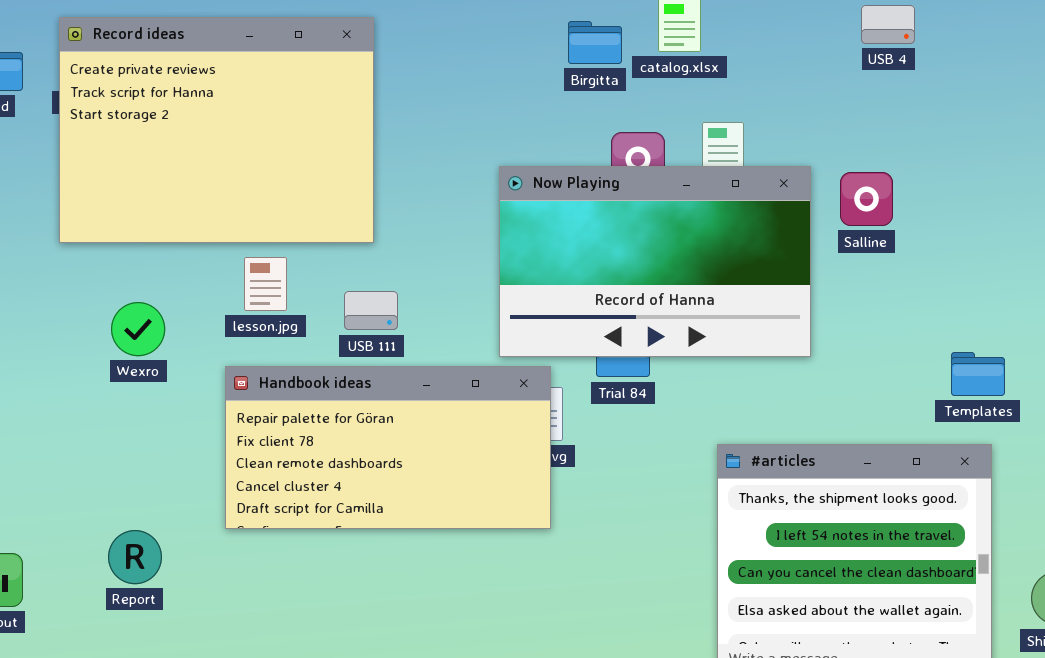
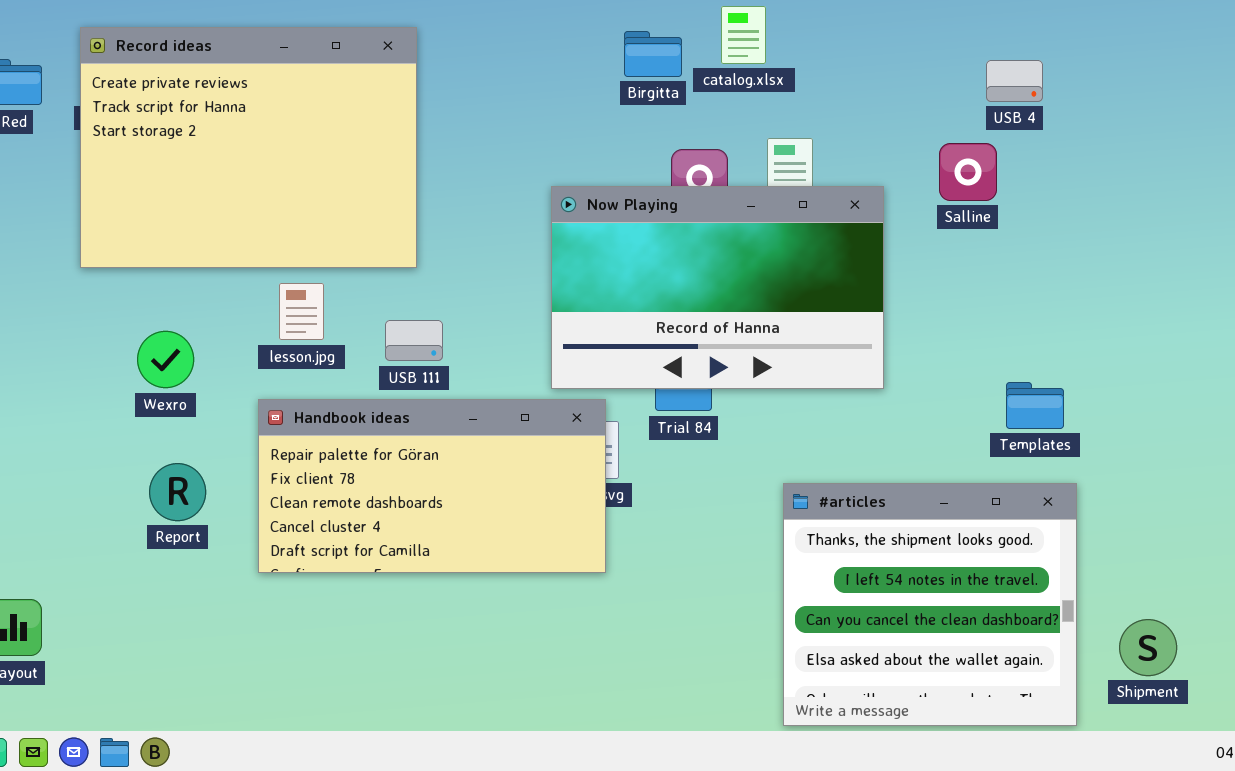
USB 4: [861,5,915,44] -> [986,60,1043,102], moved
Salline: [840,172,893,226] -> [939,143,997,201], moved
Templates: [951,352,1005,396] -> [1006,382,1064,429], moved
Report: [108,530,162,584] -> [149,463,206,521], moved

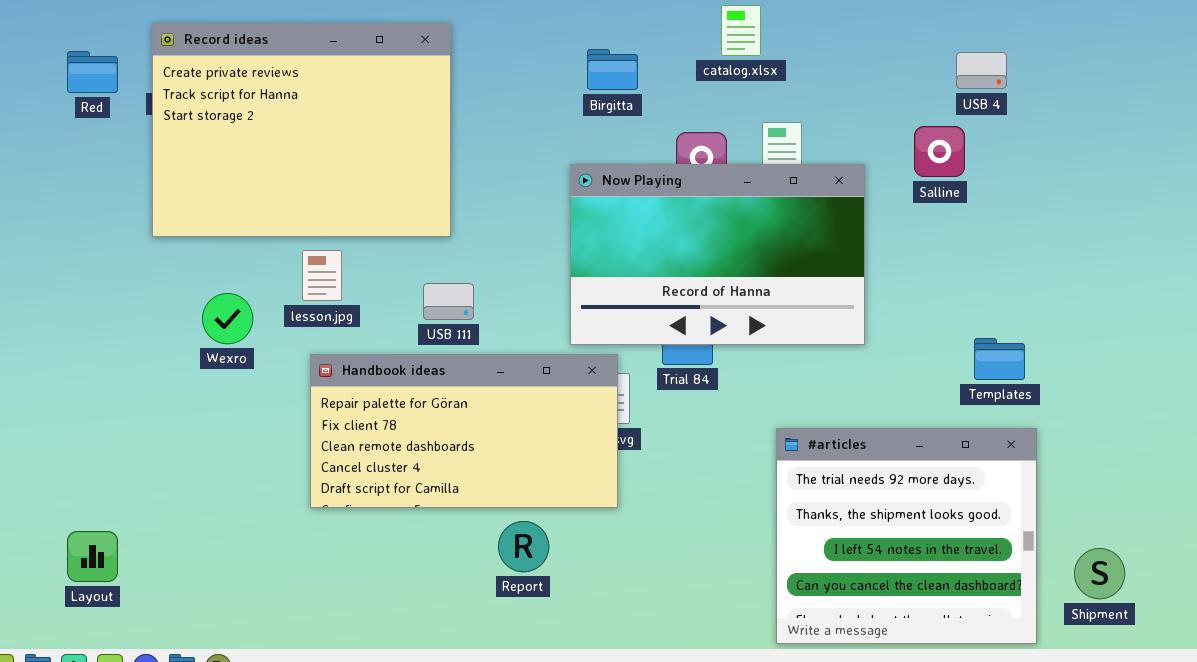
Birgitta: [624,31,682,77] -> [587,49,638,90], moved
lesson.jpg: [279,283,324,340] -> [302,250,342,301], moved
Report: [149,463,206,521] -> [498,521,549,572], moved
#articles: [783,483,1077,726] -> [776,428,1037,644], scrolled up 1 row

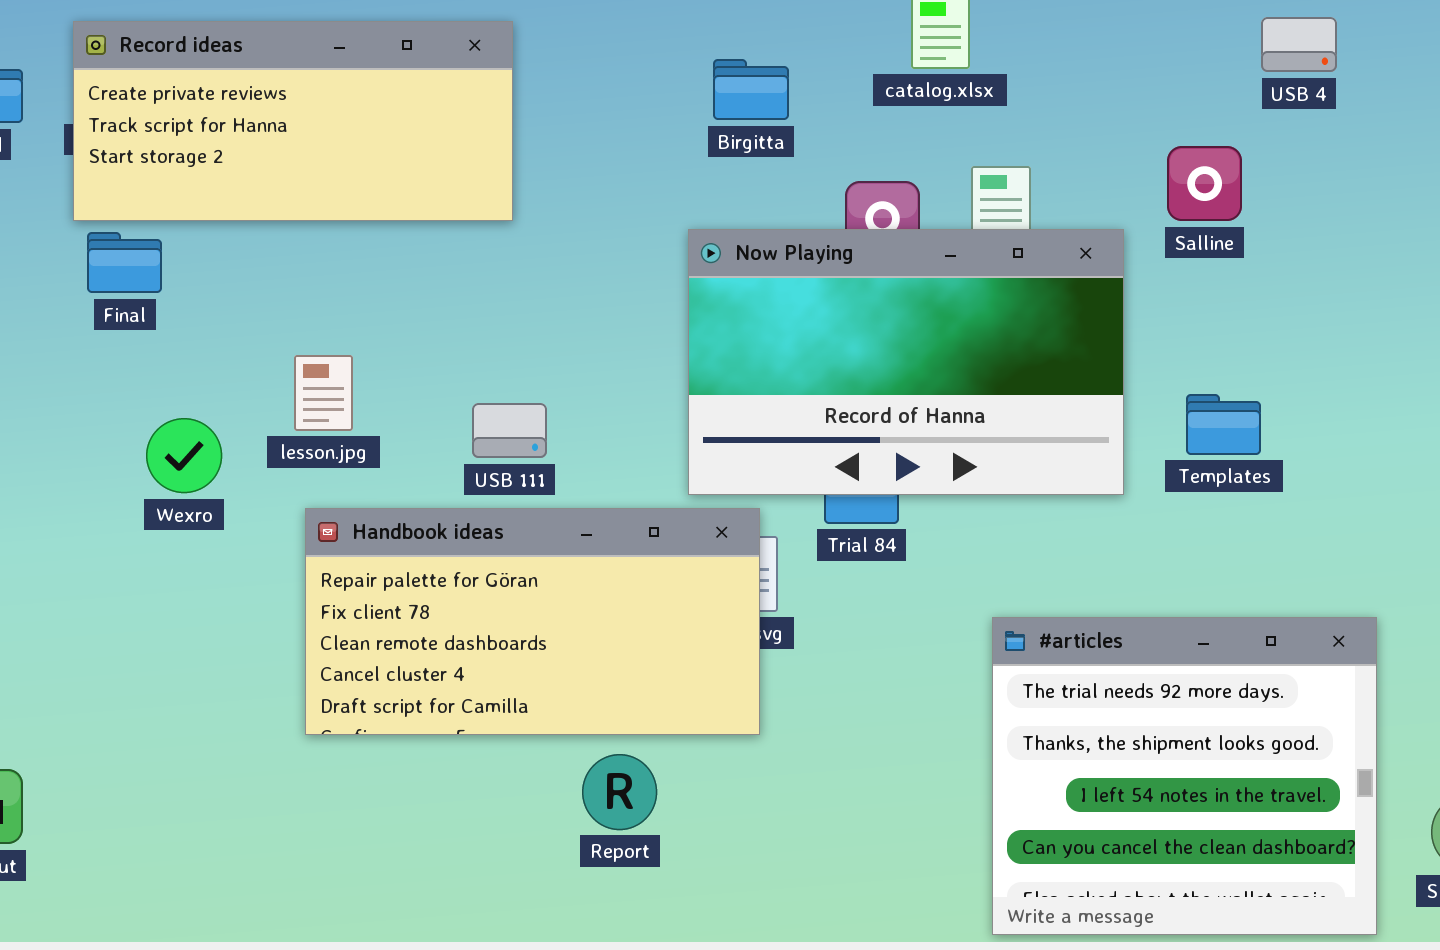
Record ideas: [152,23,451,237] -> [73,21,513,221], resized
USB 4: [956,52,1007,89] -> [1261,17,1337,72], moved
Salline: [914,126,965,177] -> [1167,146,1242,221], moved
Templates: [974,338,1025,380] -> [1186,394,1261,455], moved

